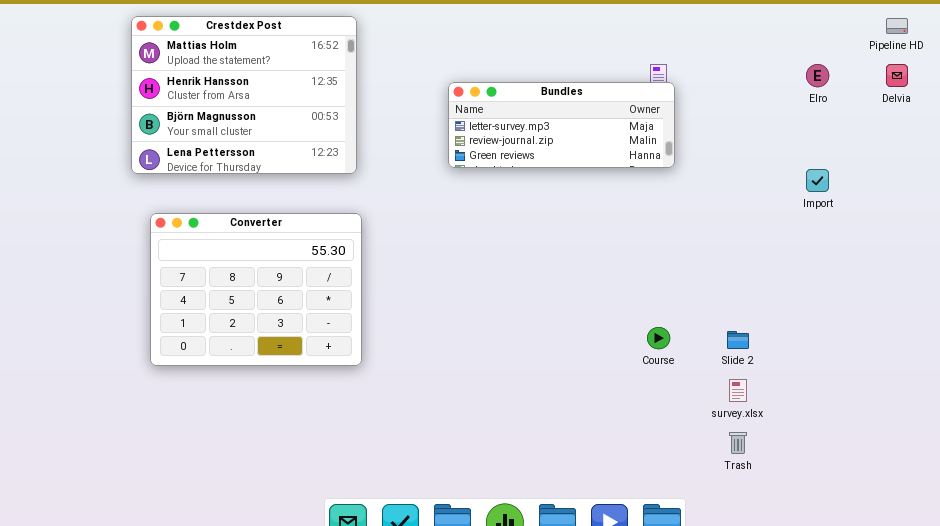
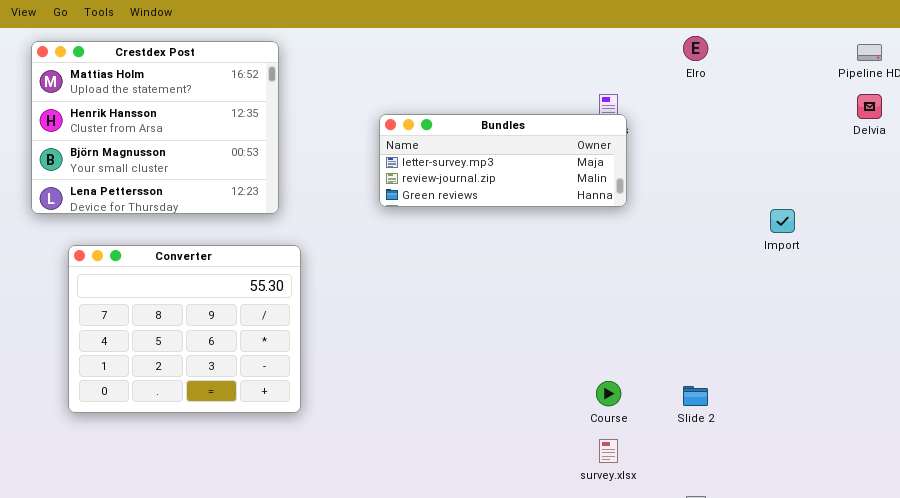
Elro: [806,64,829,87] -> [683,36,708,61], moved
Converter: [150,213,362,366] -> [68,245,301,413], moved
survey.xlsx: [729,379,747,402] -> [599,439,618,463], moved

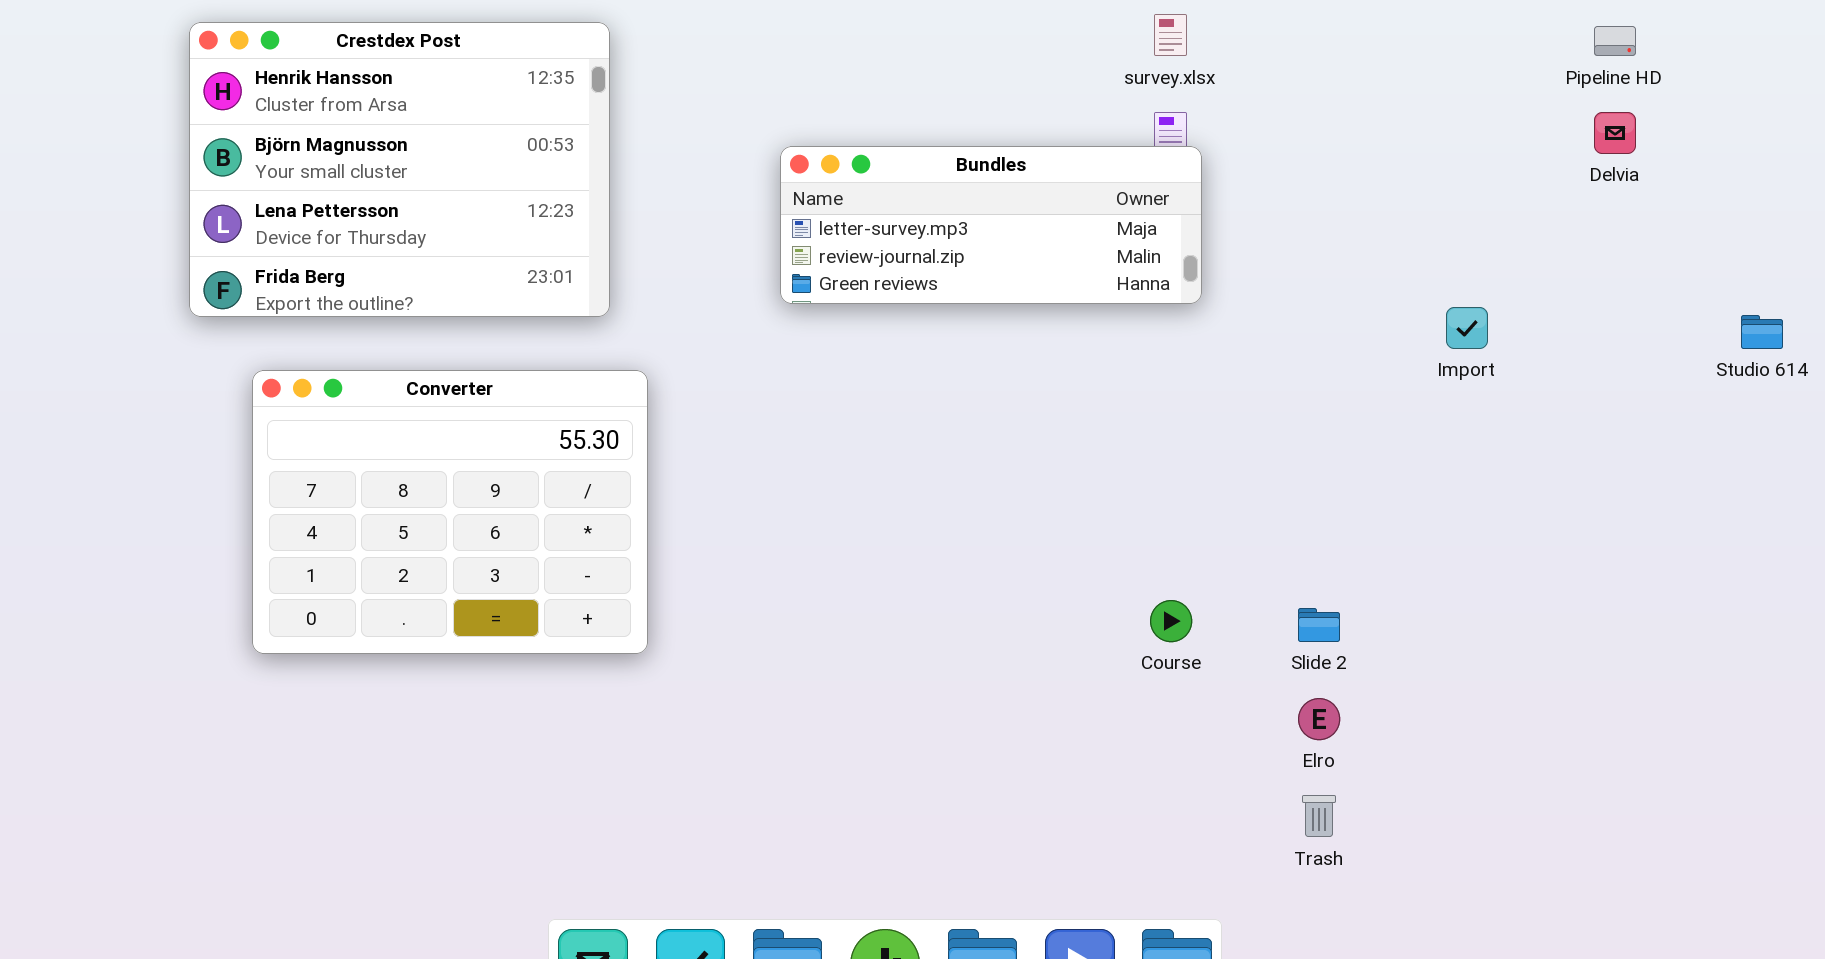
Elro: [683,36,708,61] -> [1298,698,1340,740], moved
Crestdex Post: [31,41,279,214] -> [189,22,610,317], scrolled down 1 row
survey.xlsx: [599,439,618,463] -> [1154,14,1187,56], moved

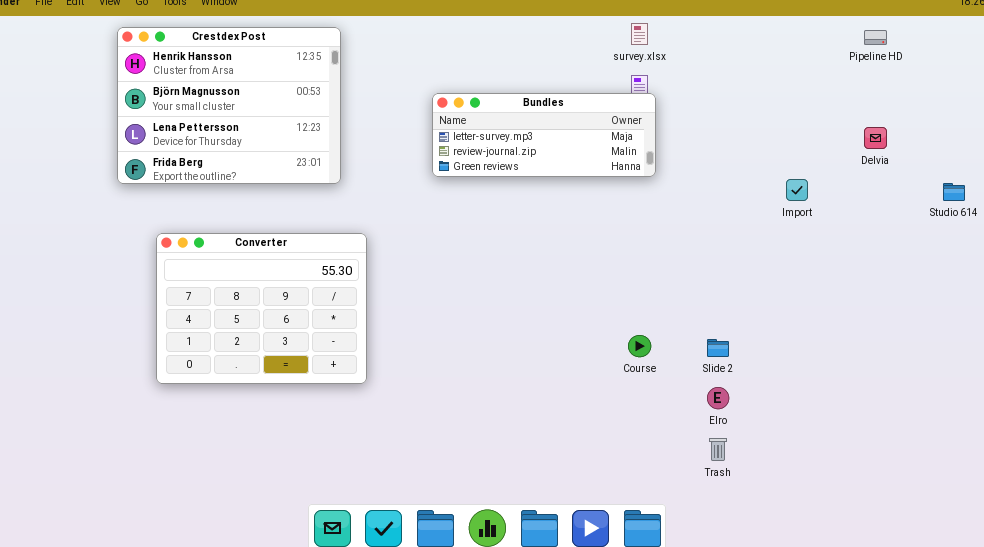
Delvia: [1594,112,1636,154] -> [864,127,887,149], moved
Converter: [252,370,648,654] -> [156,233,367,384], moved

